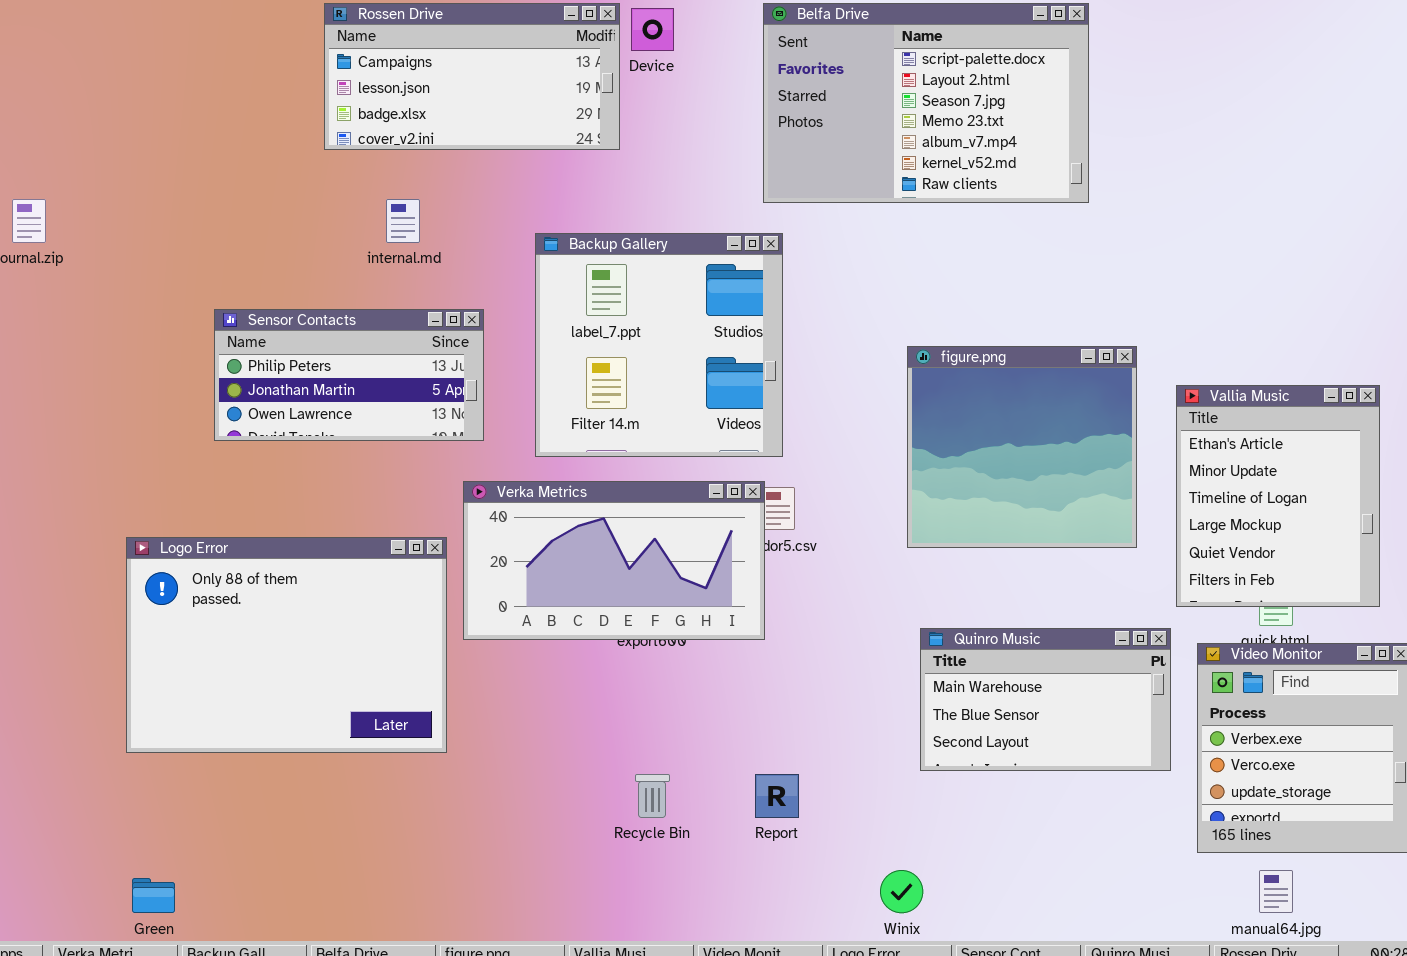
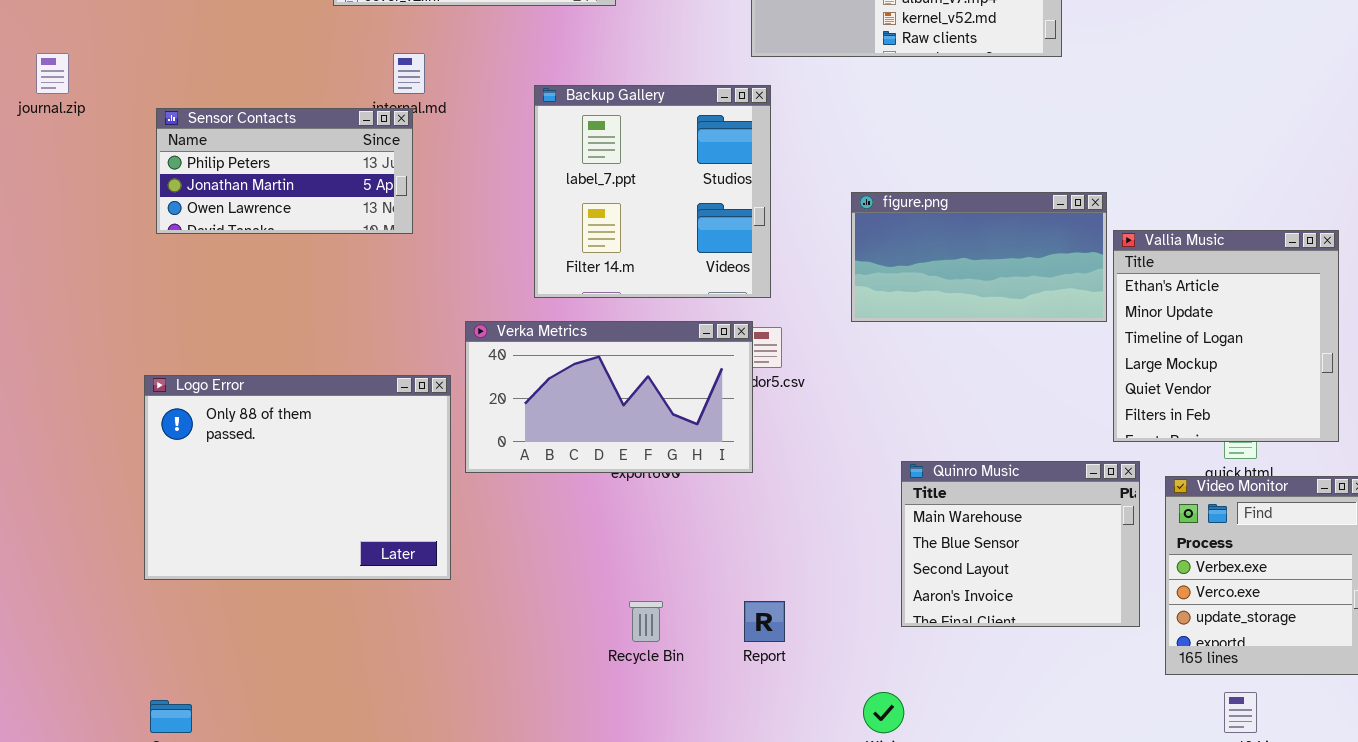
Sensor Contacts: [214,309,484,441] -> [156,108,413,234], moved
figure.png: [907,346,1137,548] -> [851,192,1107,322], resized
Vallia Music: [1176,385,1380,607] -> [1113,230,1339,442], resized
Quinro Music: [920,628,1171,771] -> [901,461,1140,627], resized

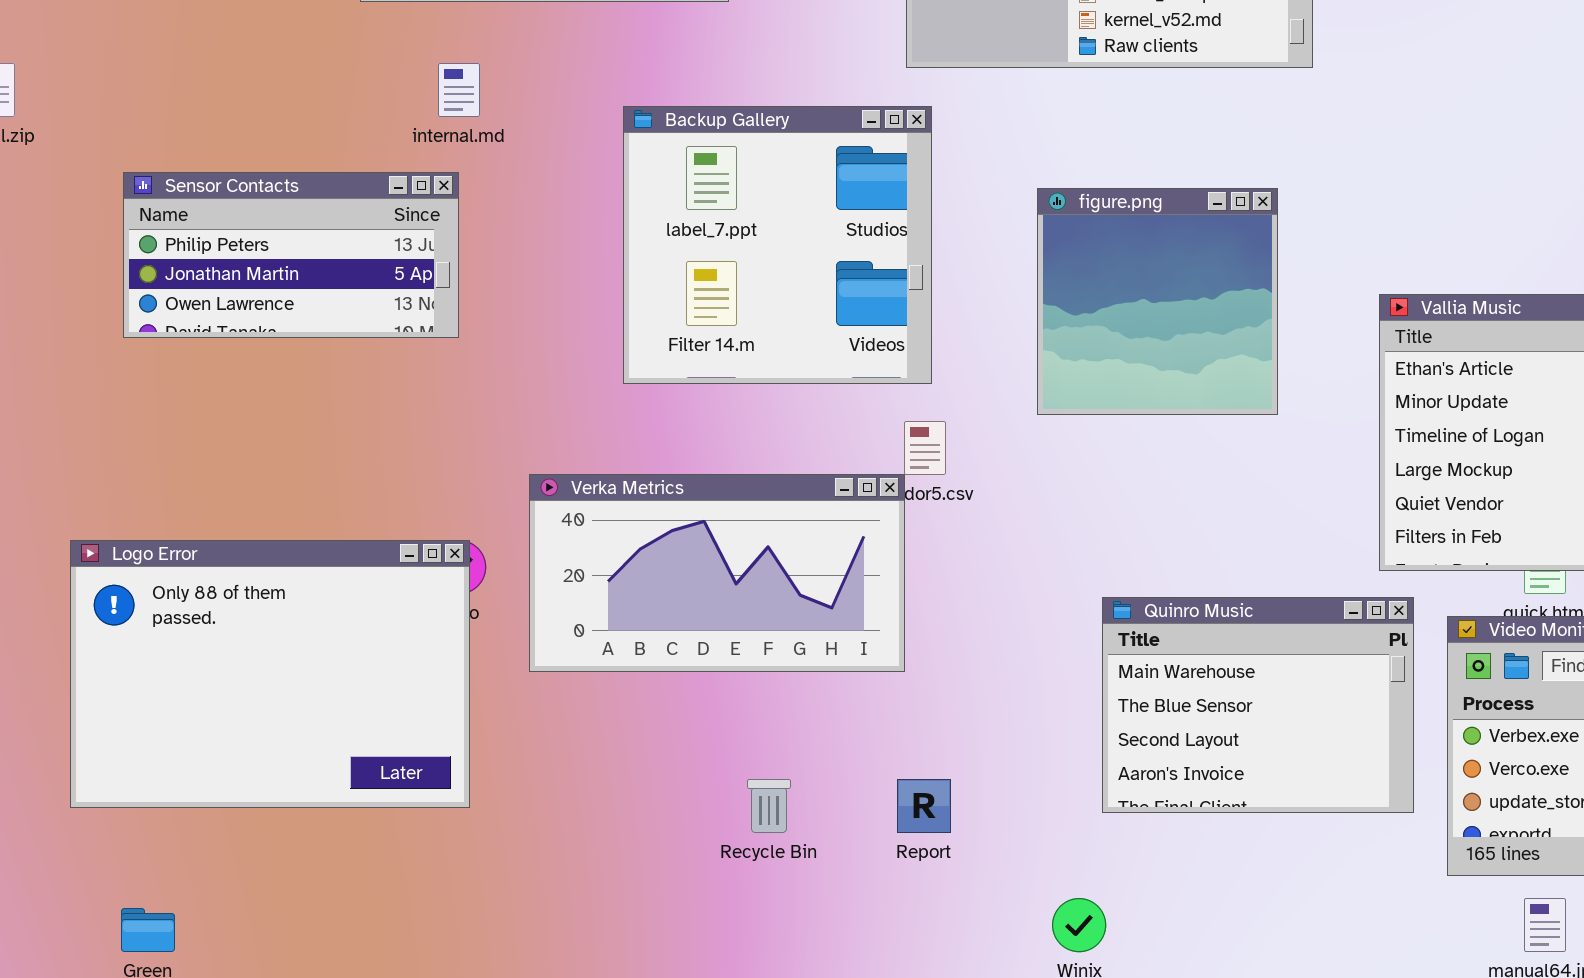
Sensor Contacts: [156,108,413,234] -> [123,172,459,338], moved
figure.png: [851,192,1107,322] -> [1037,188,1278,415], resized
Verka Metrics: [465,321,753,473] -> [529,474,905,672], moved
Logo Error: [144,375,451,580] -> [70,540,470,808], moved

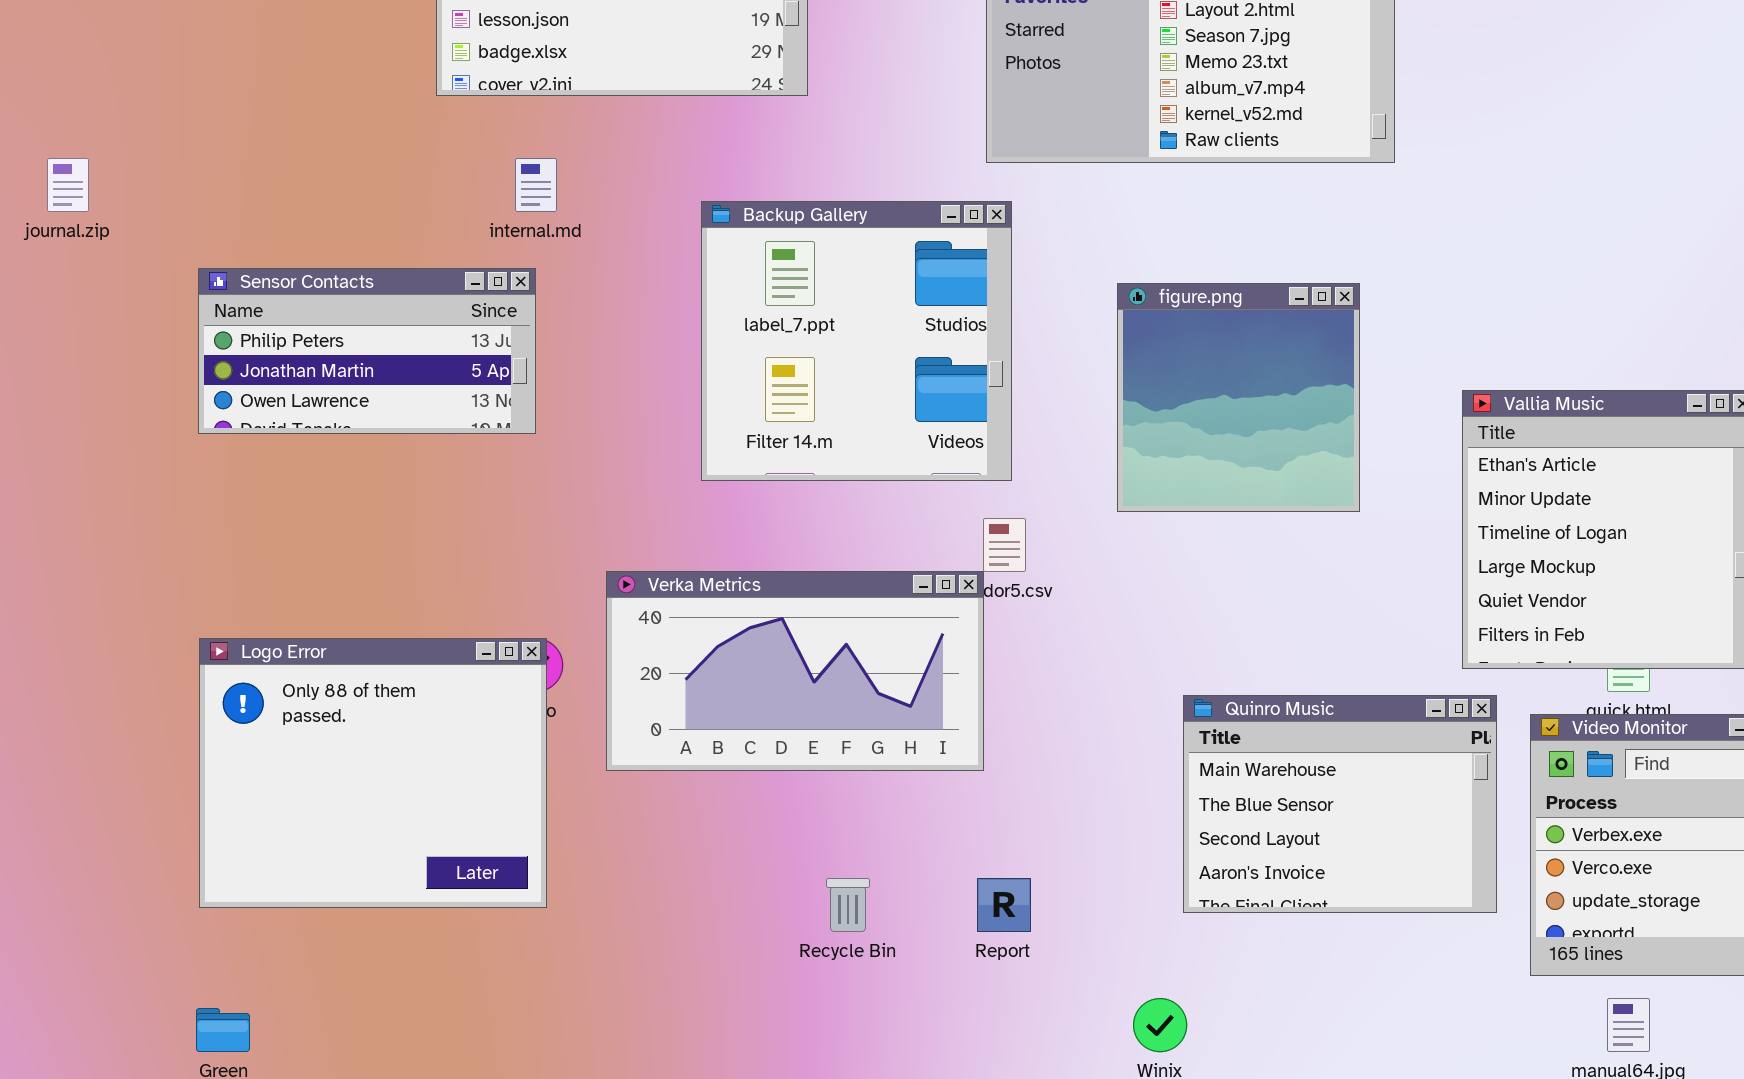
Logo Error: [70,540,470,808] -> [199,638,547,908], resized

